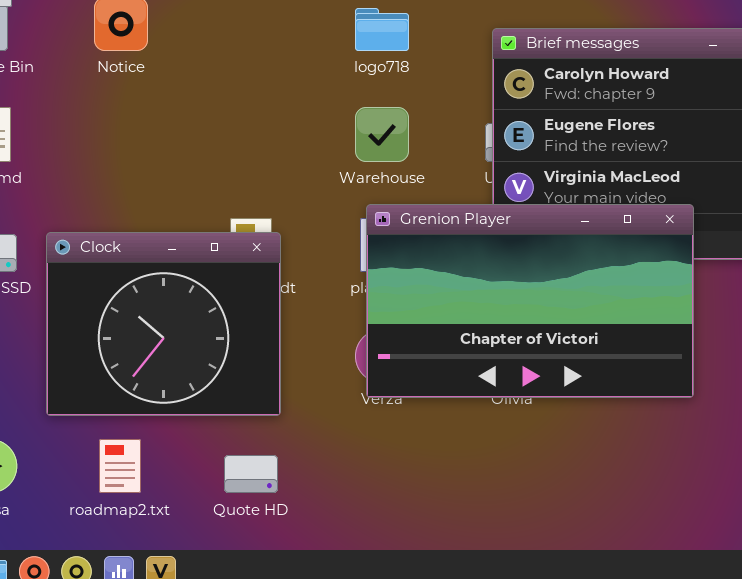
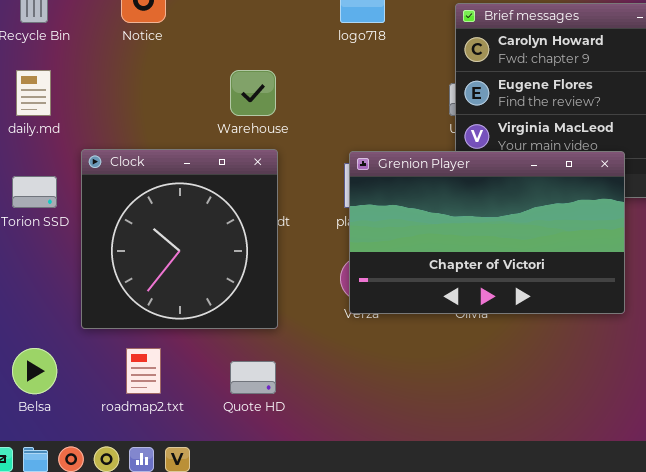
Warehouse: [355,107,409,162] -> [230,70,276,116], moved
Clock: [46,232,281,416] -> [81,149,278,329], resized

